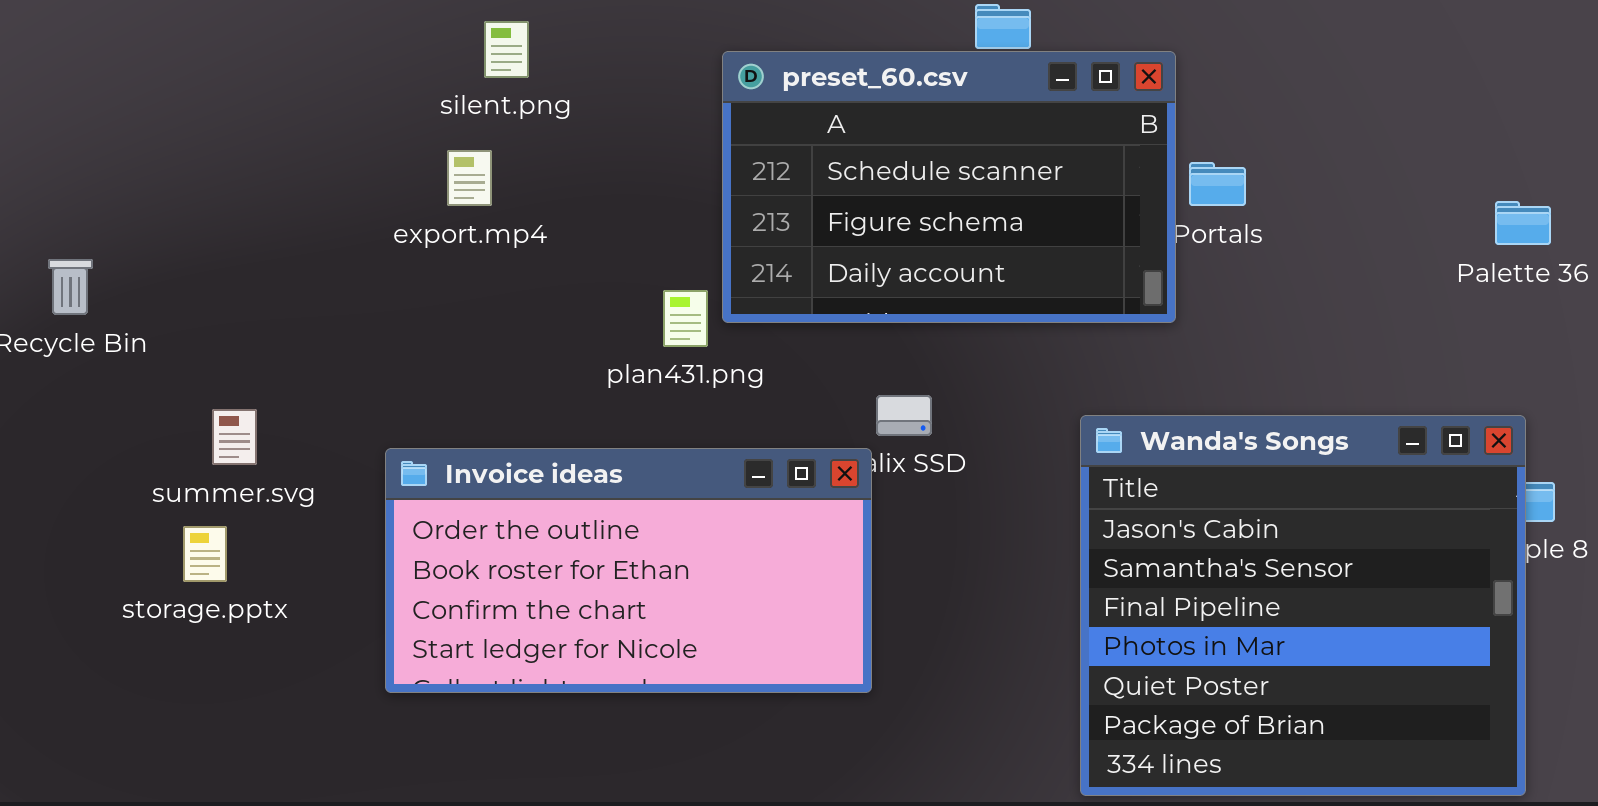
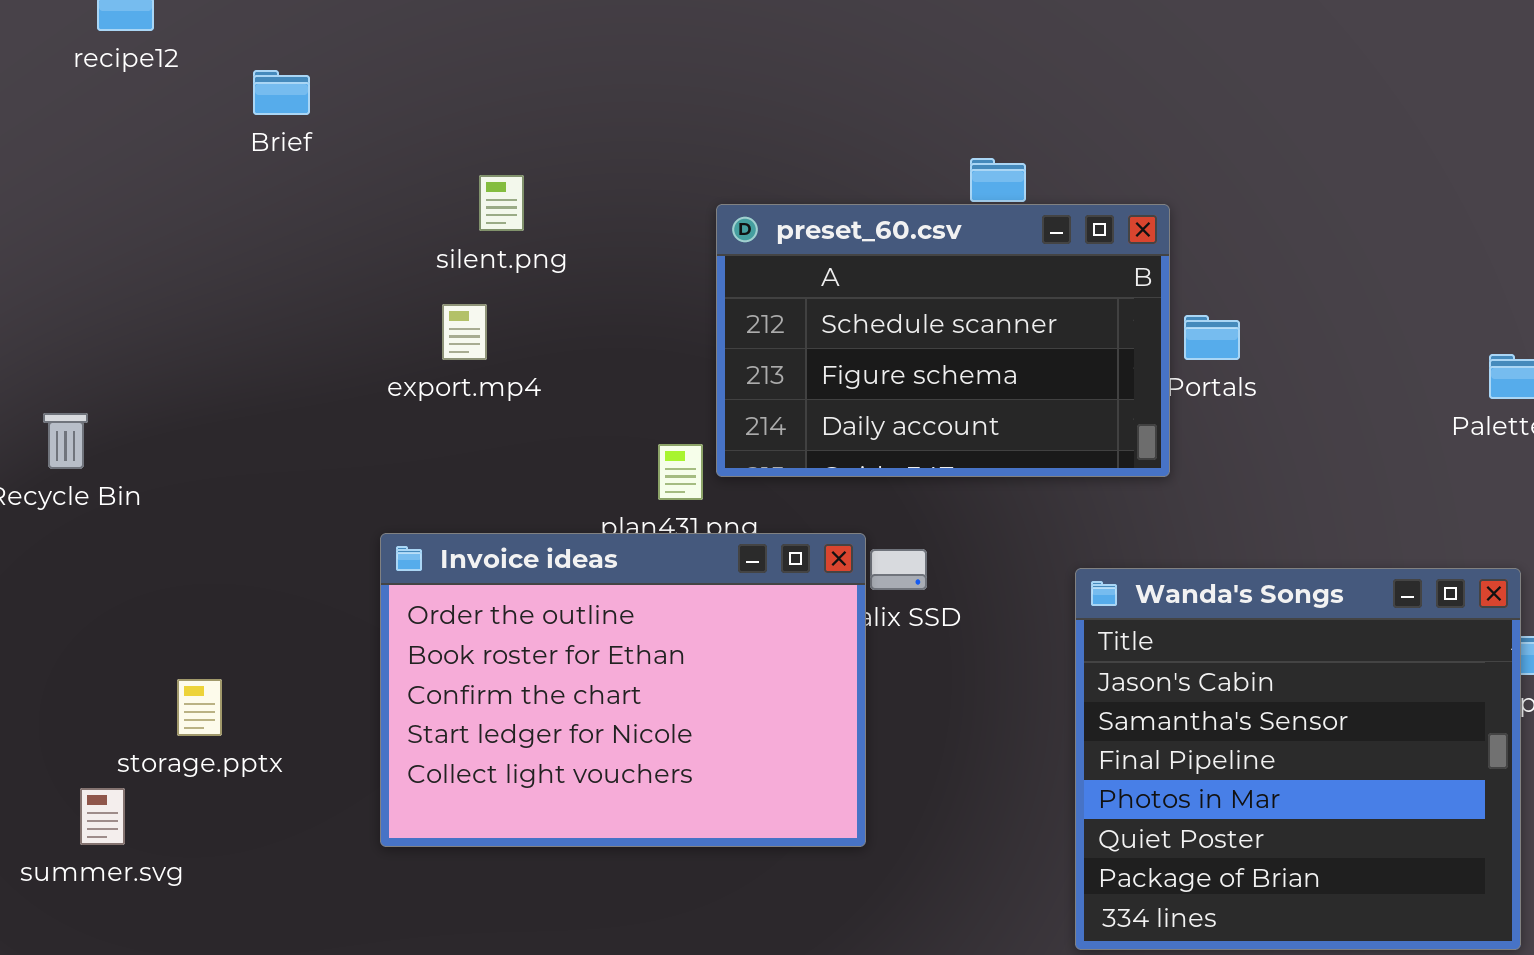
summer.svg: [212,409,257,465] -> [80,788,125,845], moved
Invoice ideas: [385,448,872,693] -> [380,533,866,847], resized

